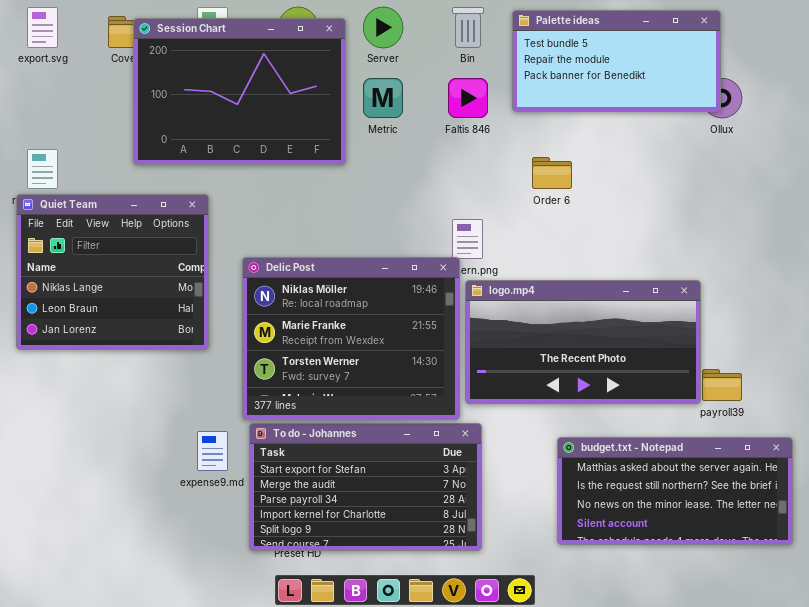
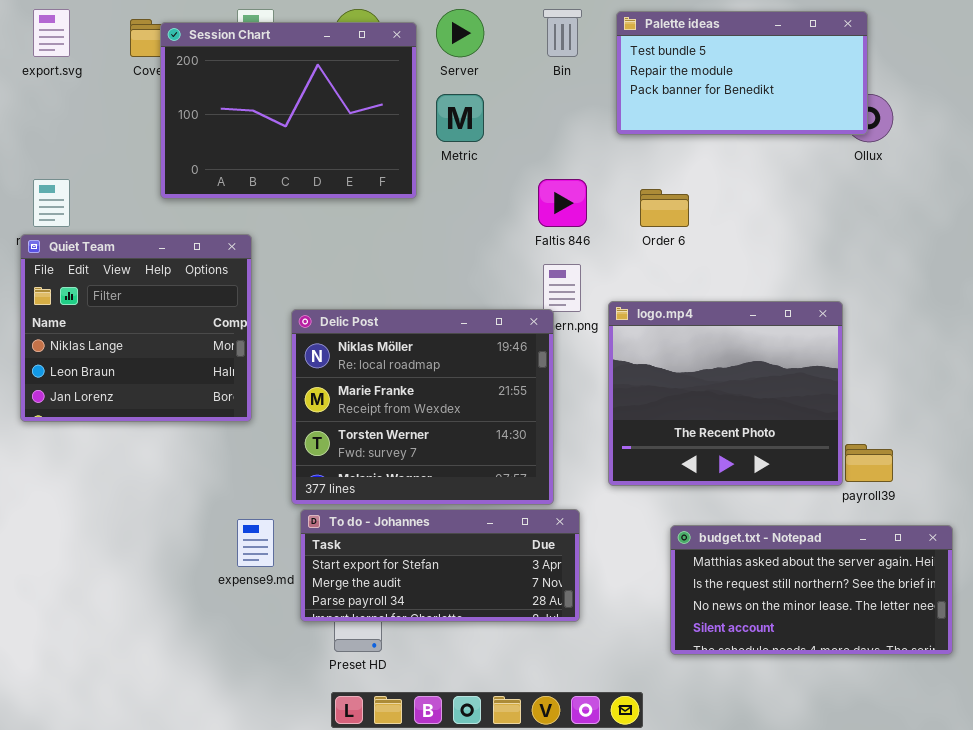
Faltis 846: [448,78,488,118] -> [538,179,587,227], moved
logo.mp4: [465,280,701,404] -> [608,301,843,486], resized
To do - Johannes: [249,423,482,551] -> [300,509,580,622], resized

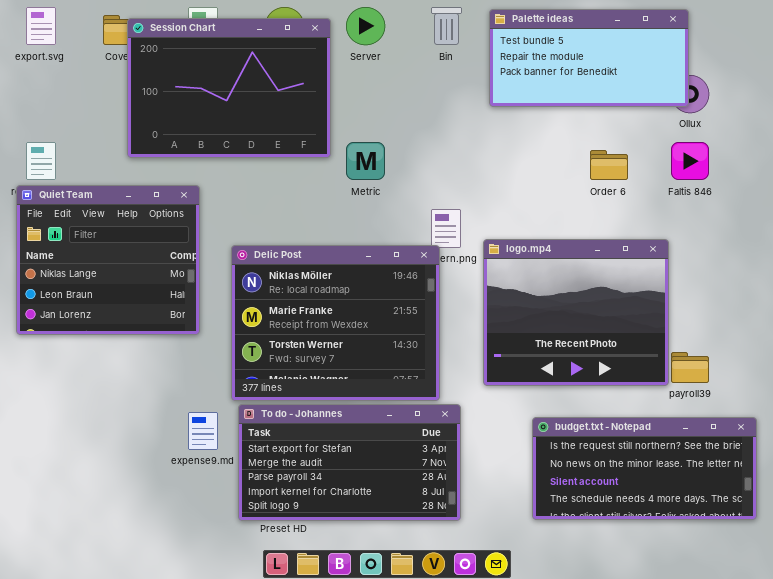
Metric: [436,94,484,142] -> [346,142,385,180], moved
Faltis 846: [538,179,587,227] -> [671,142,709,180], moved
Order 6: [640,189,689,227] -> [590,150,628,180], moved
To do - Johannes: [300,509,580,622] -> [238,404,461,521], resized
budget.txt - Notepad: [670,525,953,655] -> [532,417,757,520], scrolled down 1 row

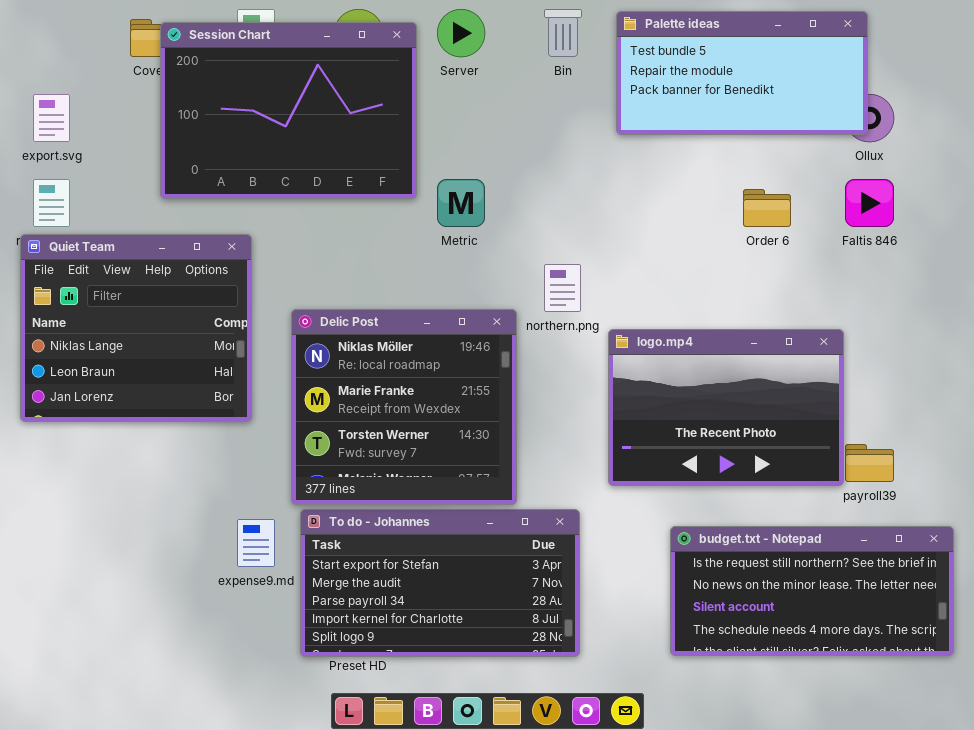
export.svg: [26,7,56,45] -> [33,94,70,142], moved
logo.mp4: [483,239,669,386] -> [608,329,844,486], resized
Delic Post: [231,245,440,401] -> [291,309,517,505], resized

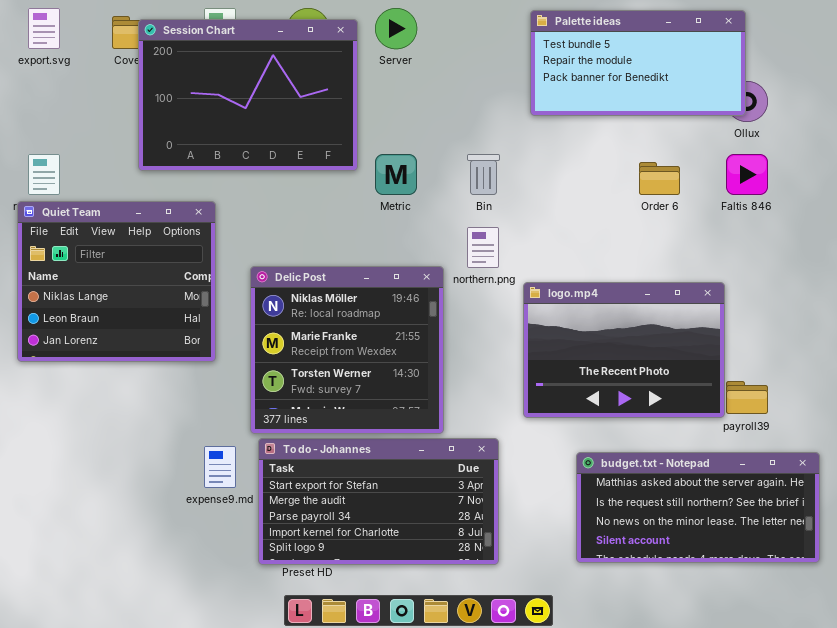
Bin: [544,9,582,57] -> [467,154,500,195], moved
export.svg: [33,94,70,142] -> [28,8,60,49], moved
budget.txt - Notepad: [670,526,954,656] -> [576,452,820,563], scrolled up 1 row

